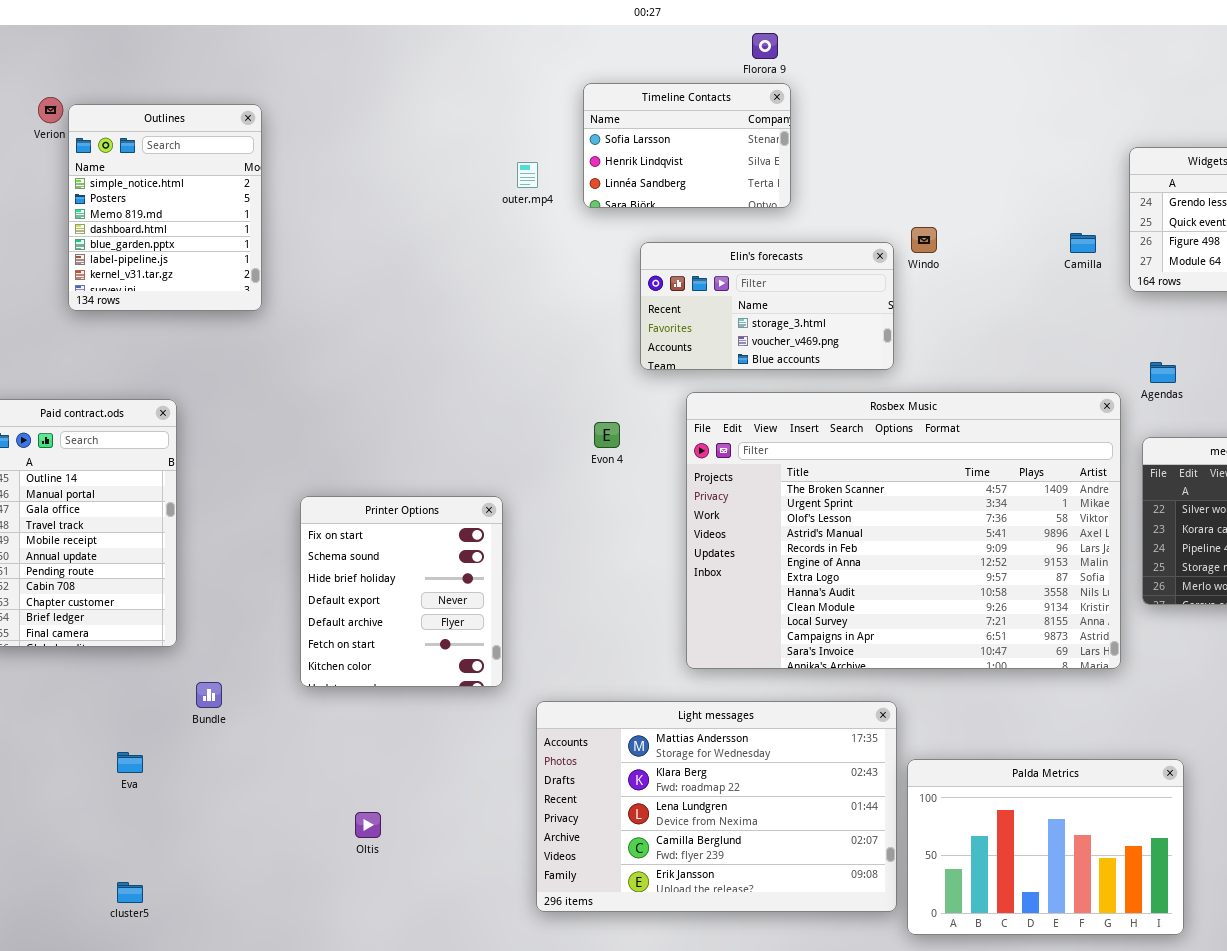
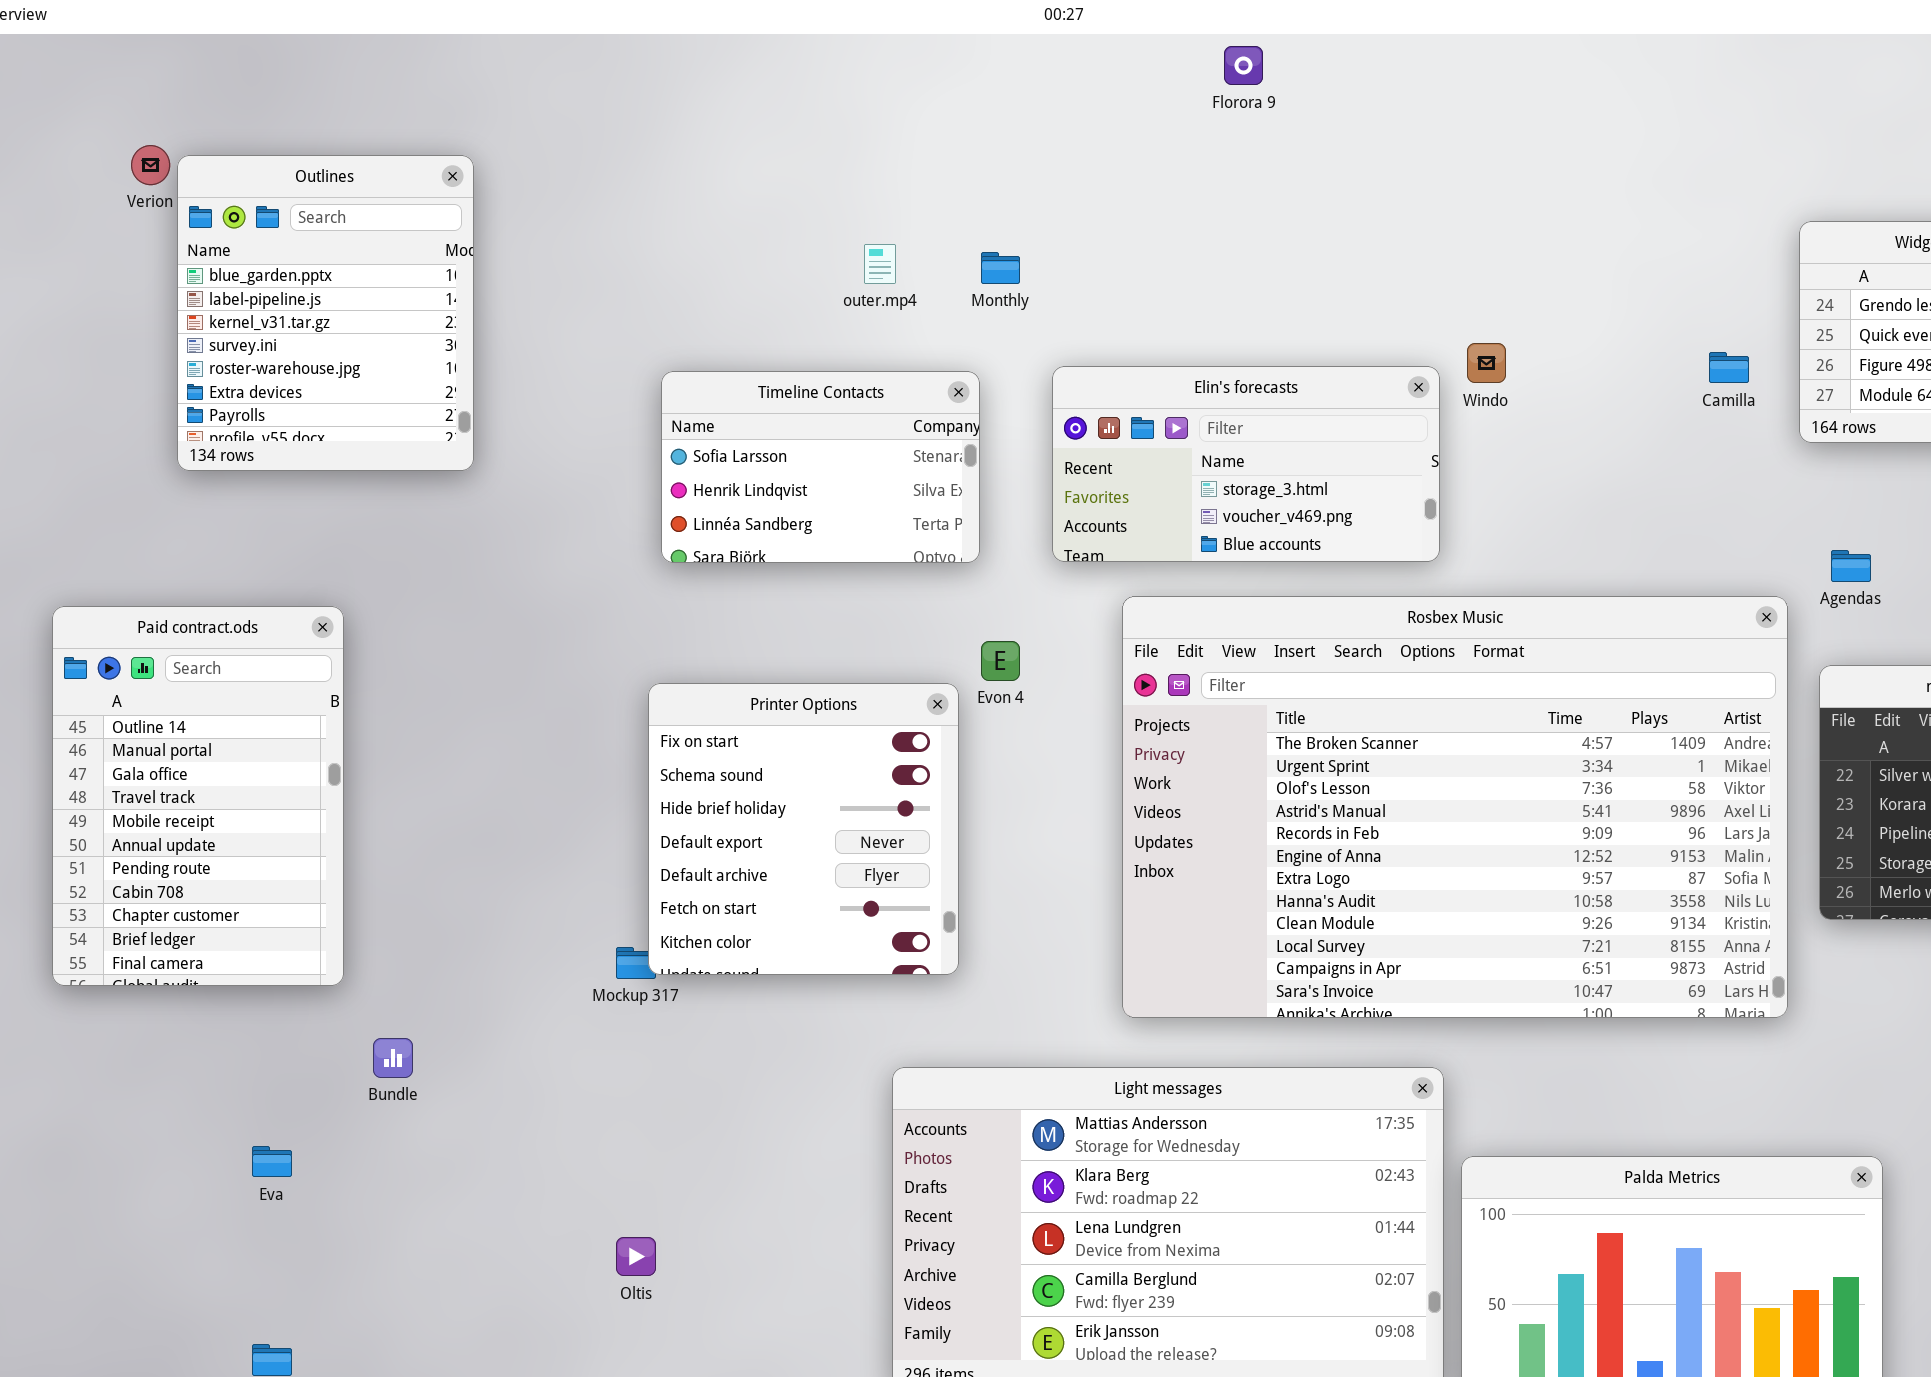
Timeline Contacts: [583,83,791,208] -> [661,371,980,563], moved
Outlines: [68,104,262,311] -> [177,155,474,471], scrolled down 4 rows
Printer Options: [300,496,503,687] -> [648,683,959,975], moved

